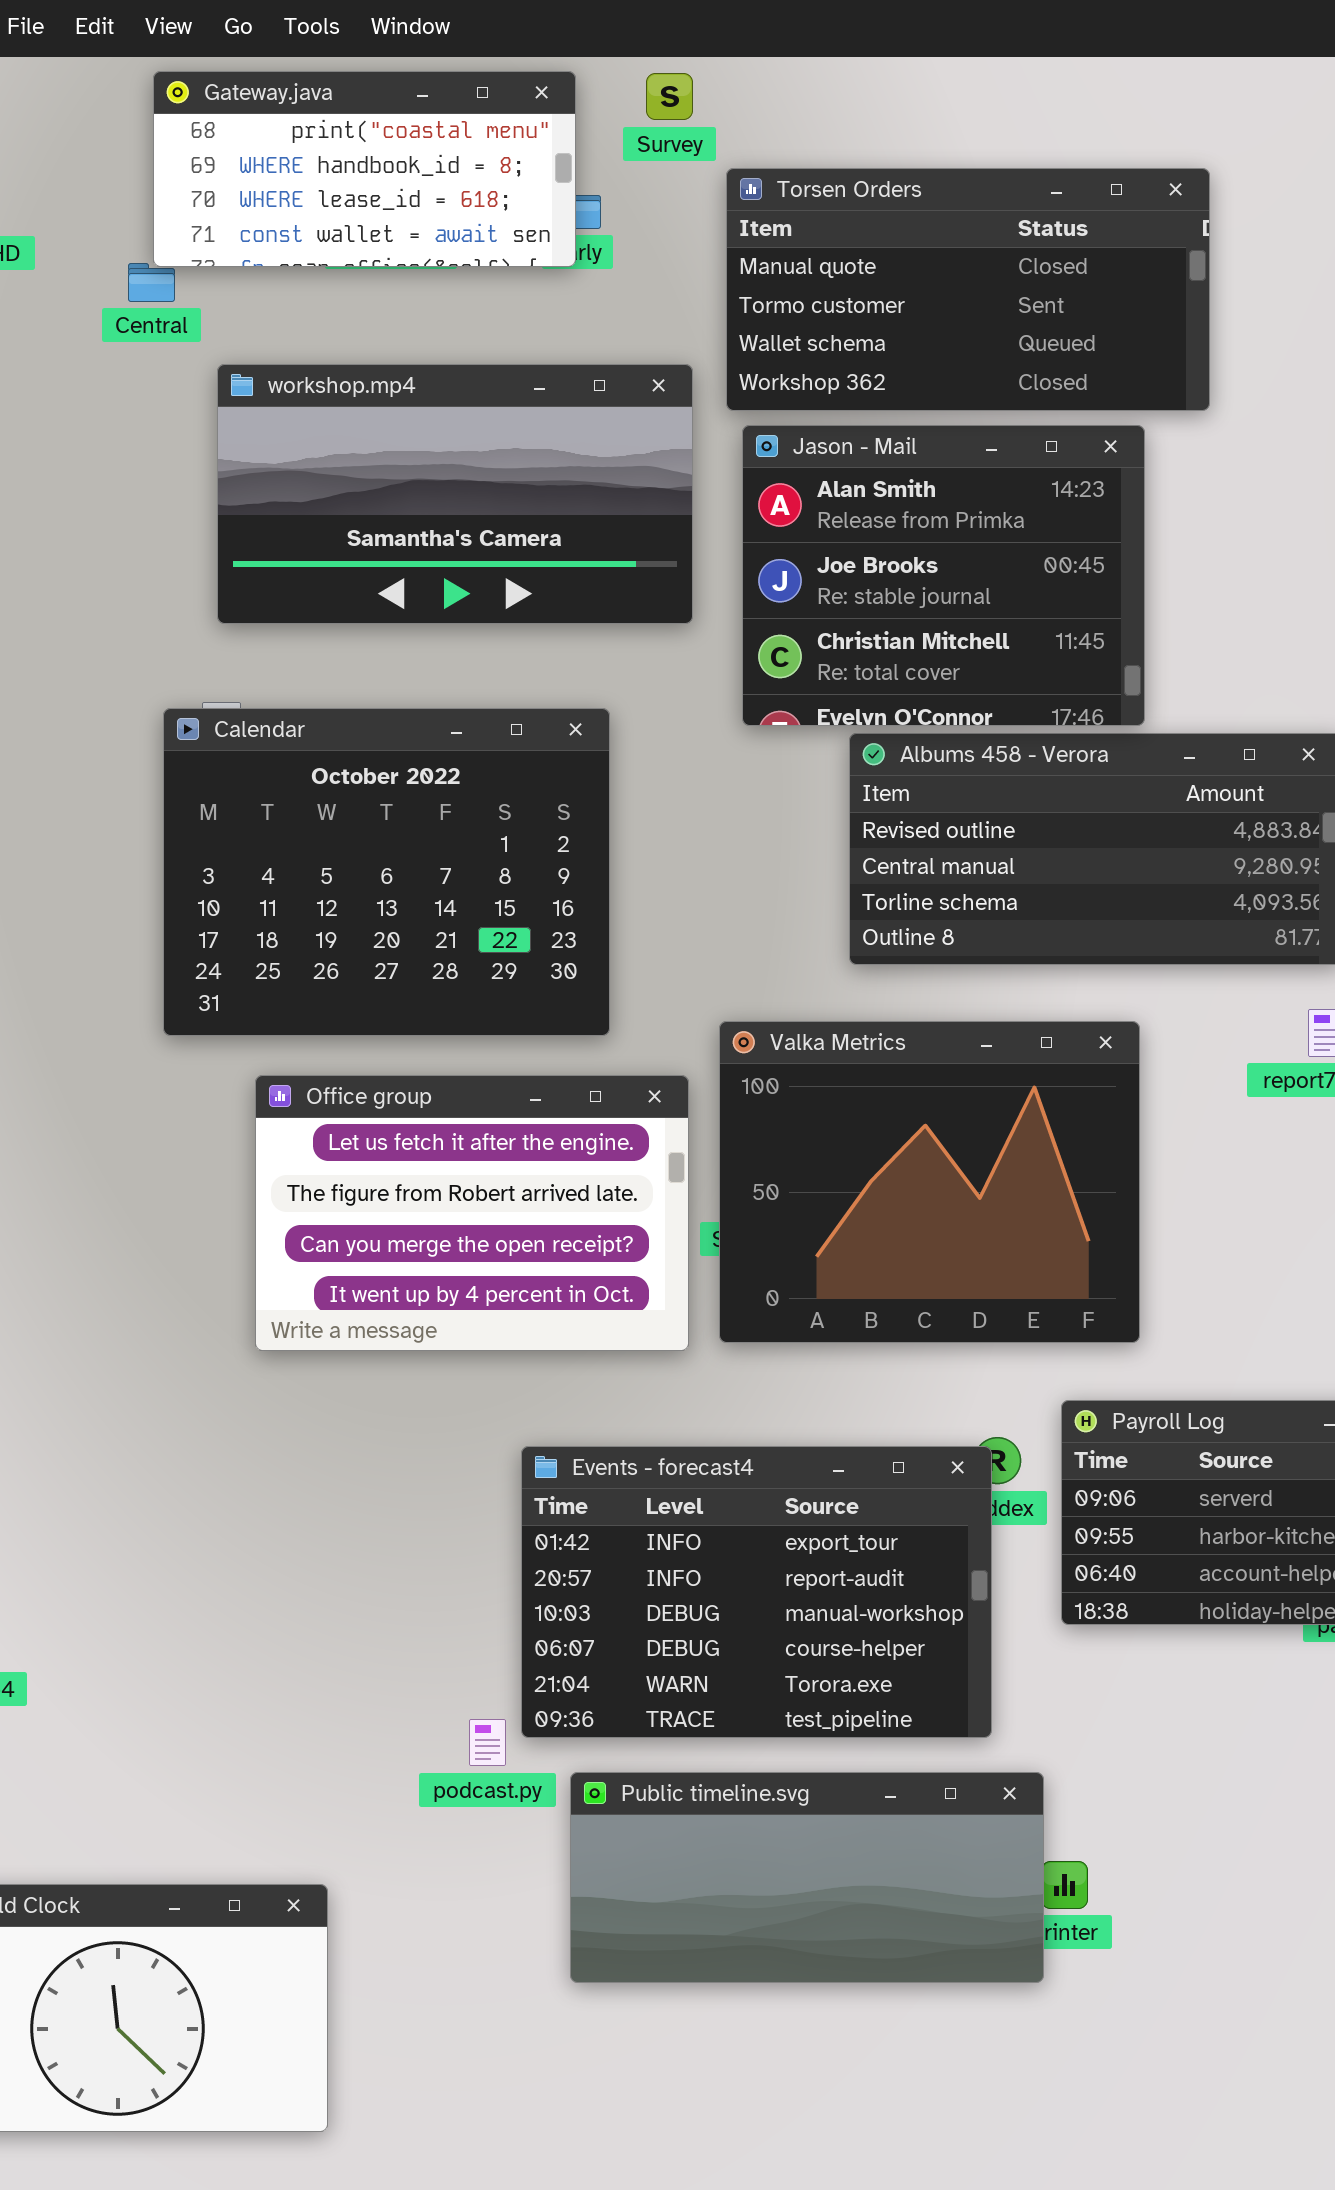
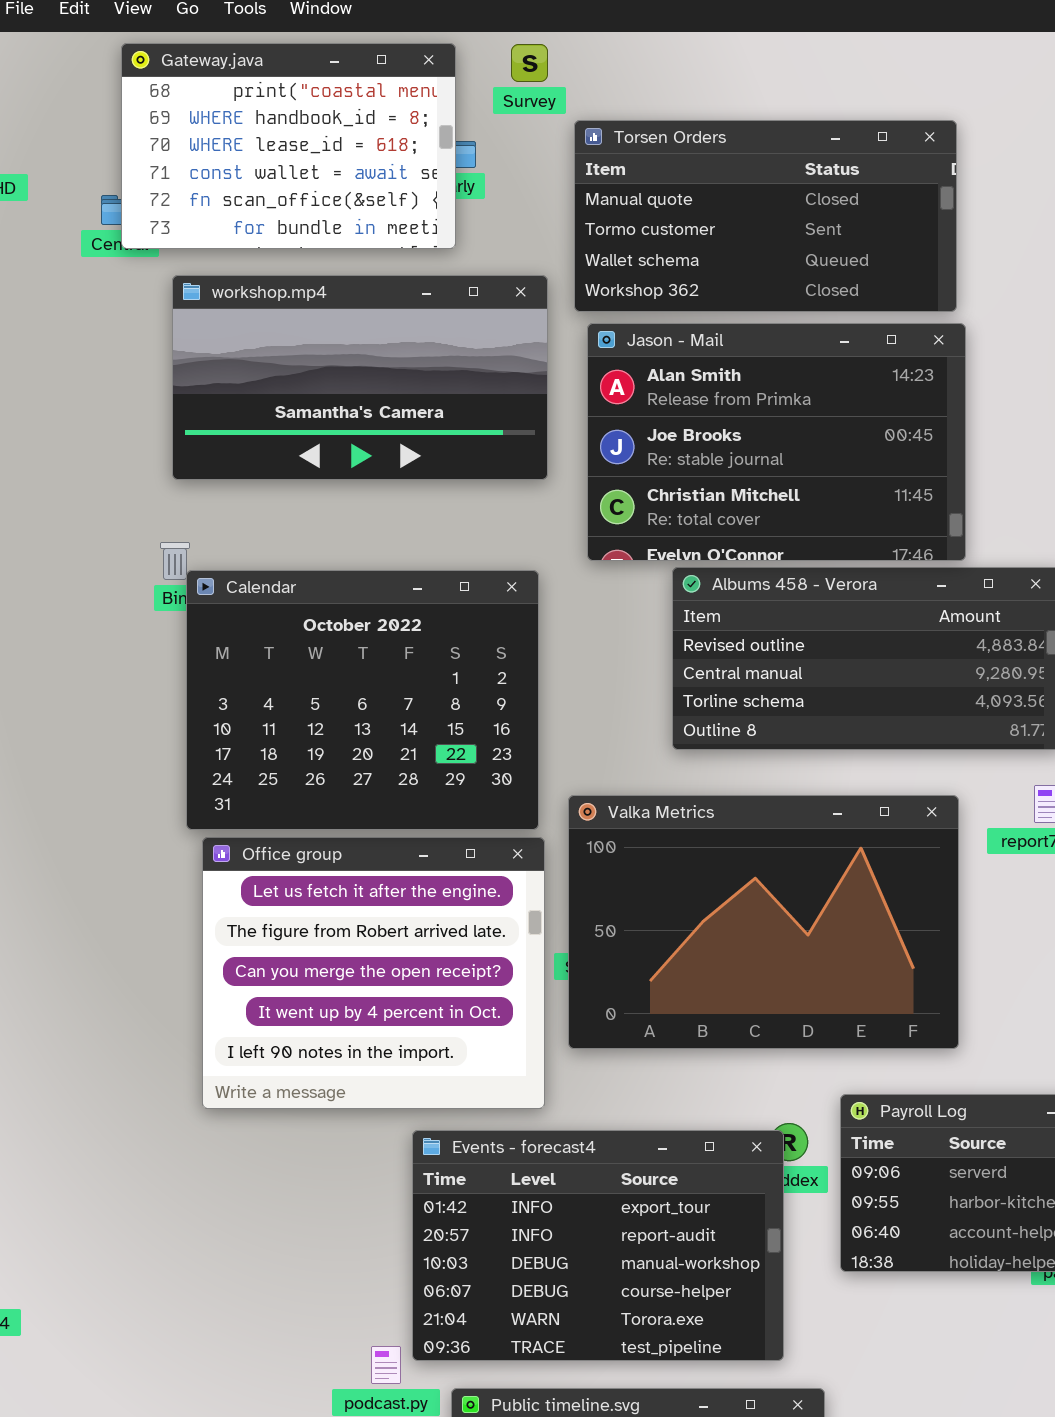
Gateway.java: [153,71,576,267] -> [121,43,456,249], resized
Jason - Mail: [742,425,1145,726] -> [587,323,966,561], resized
Calendar: [163,708,610,1036] -> [186,570,539,830], moved
Valka Metrics: [719,1021,1140,1343] -> [568,795,959,1049], resized
Office group: [255,1075,689,1351] -> [202,837,545,1109], resized

